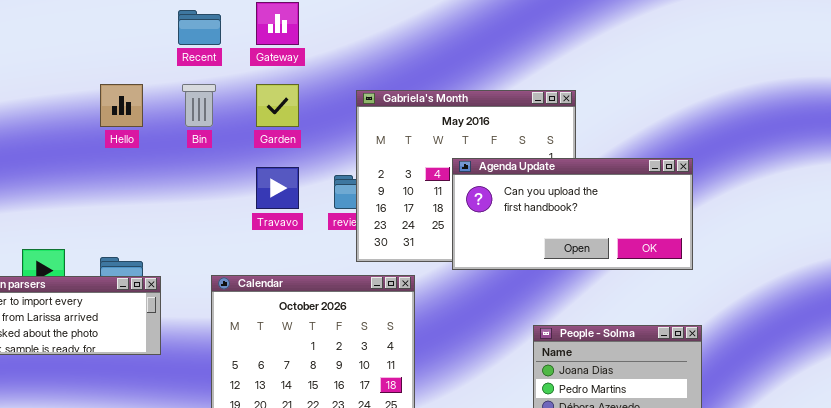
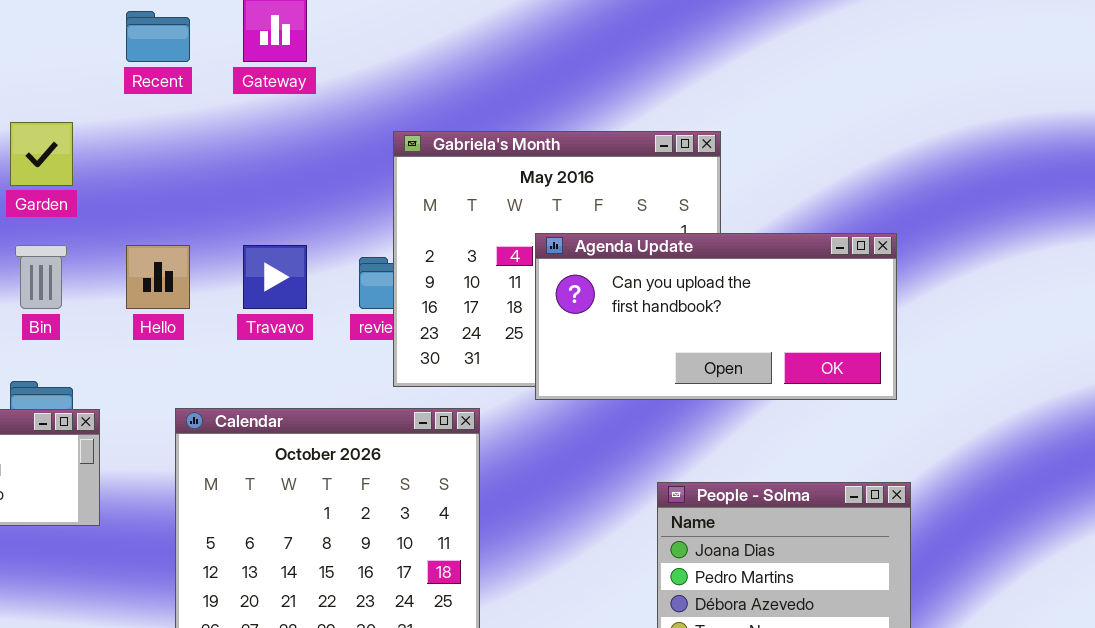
Hello: [100,84,143,127] -> [126,245,190,309], moved
Bin: [182,84,216,127] -> [15,245,67,309], moved
Garden: [256,84,299,127] -> [10,122,73,186], moved

